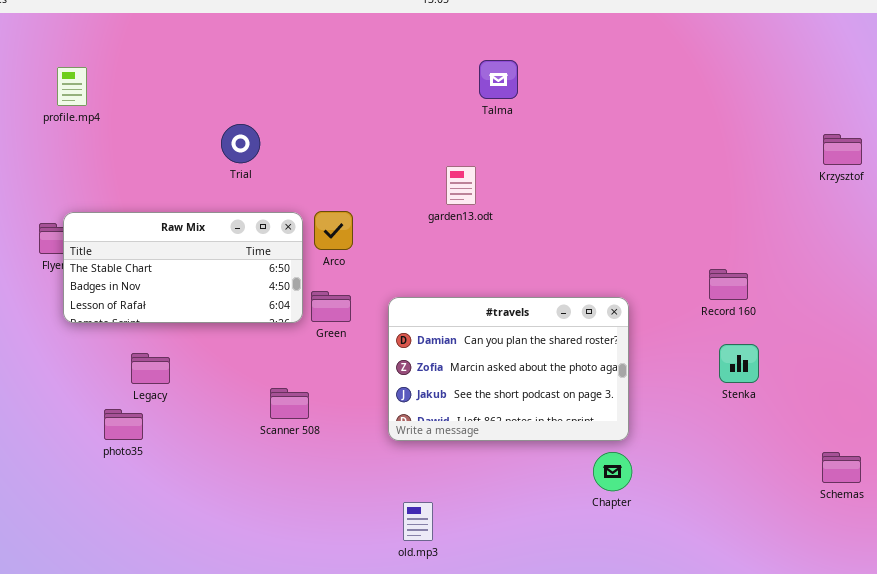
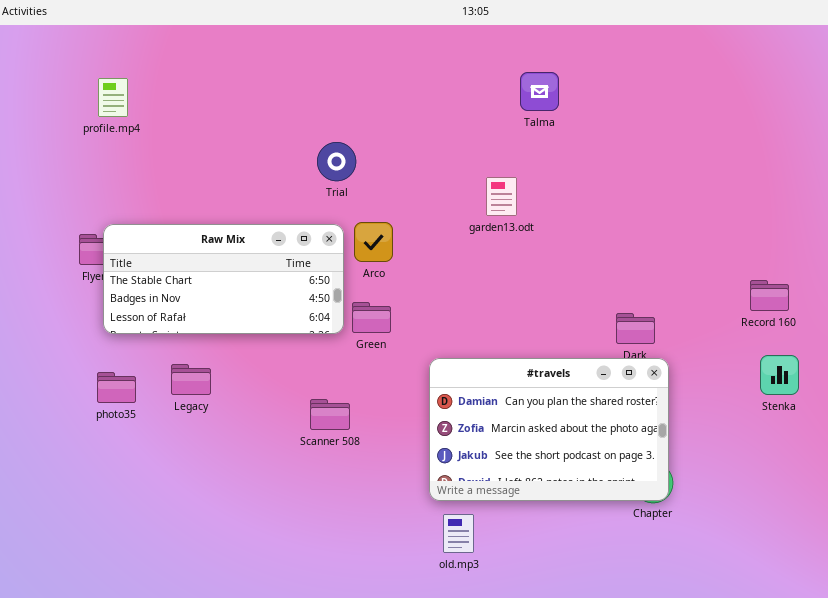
Trial: [221,124,260,163] -> [317,142,356,181], moved
#travels: [388,297,629,441] -> [429,358,669,501], moved
photo35: [104,409,143,440] -> [97,372,136,403], moved

